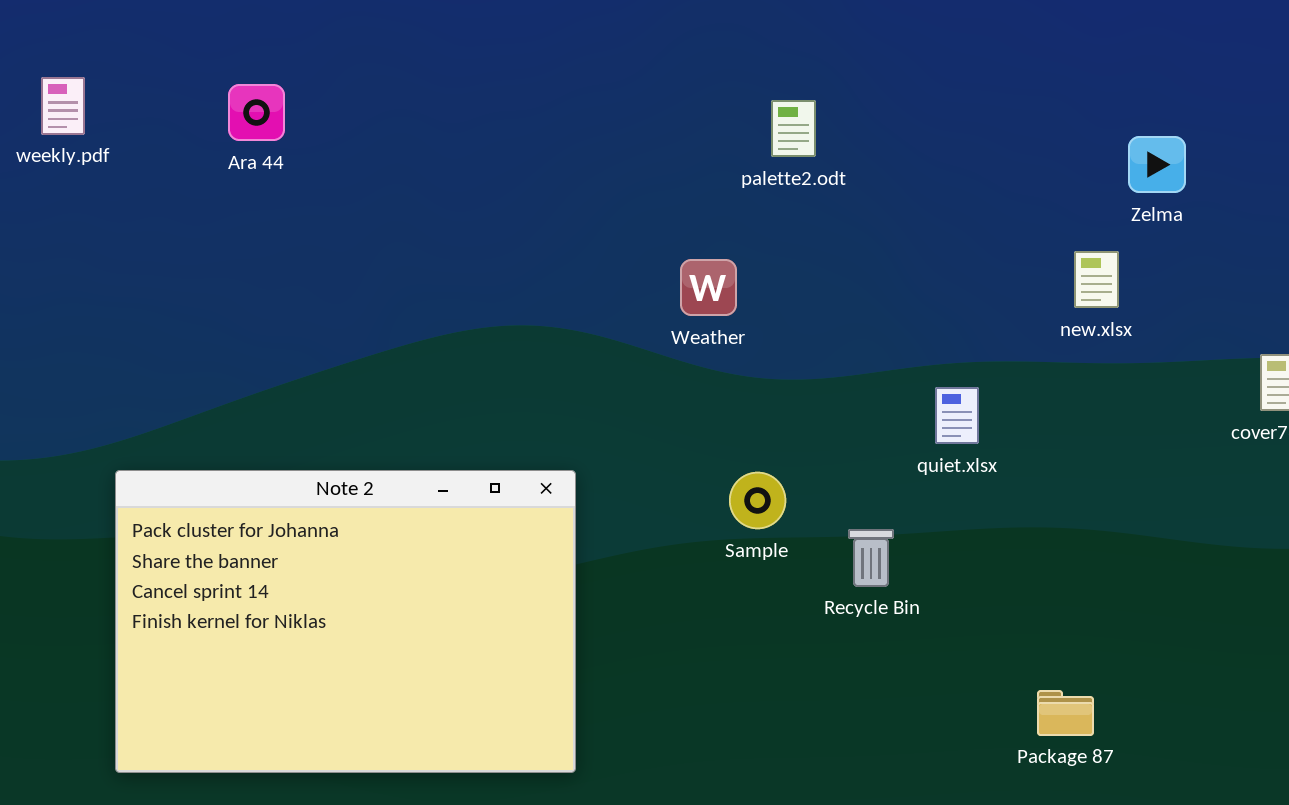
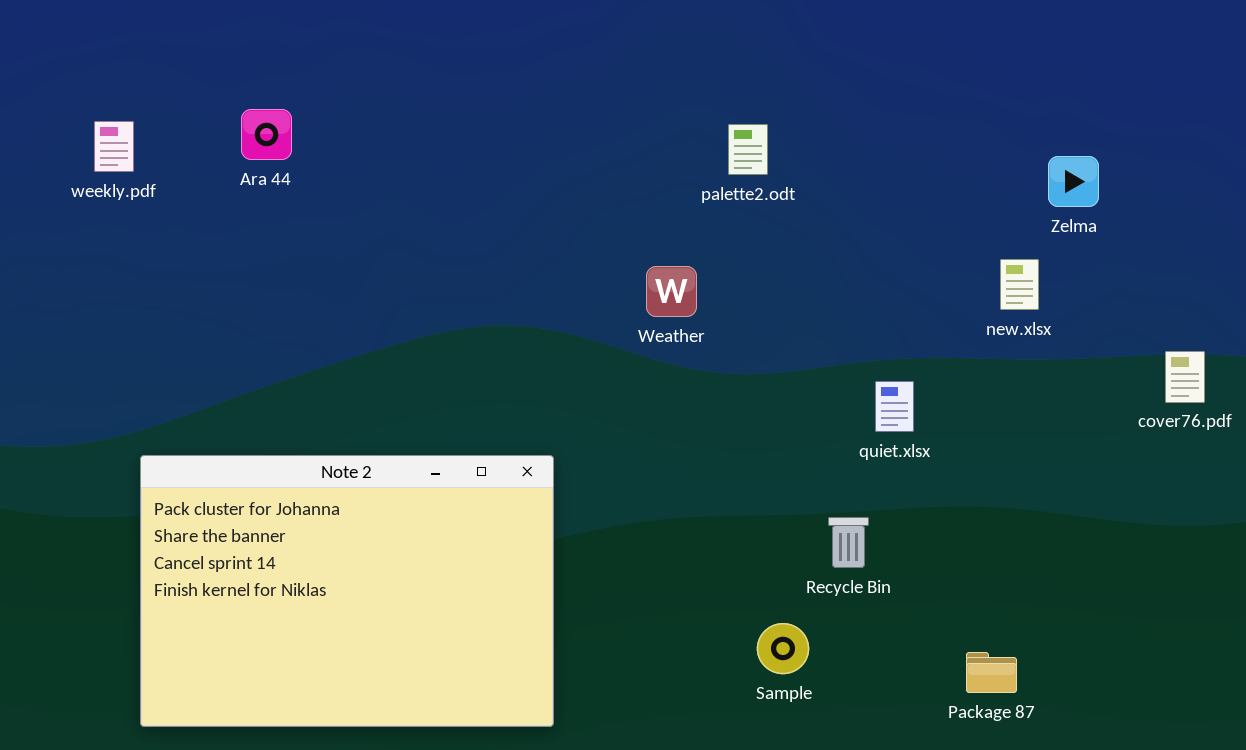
weekly.pdf: [41,77,85,135] -> [94,121,134,172], moved
Sample: [729,472,786,529] -> [757,623,809,674], moved
Recycle Bin: [848,529,894,587] -> [828,517,869,568], moved

